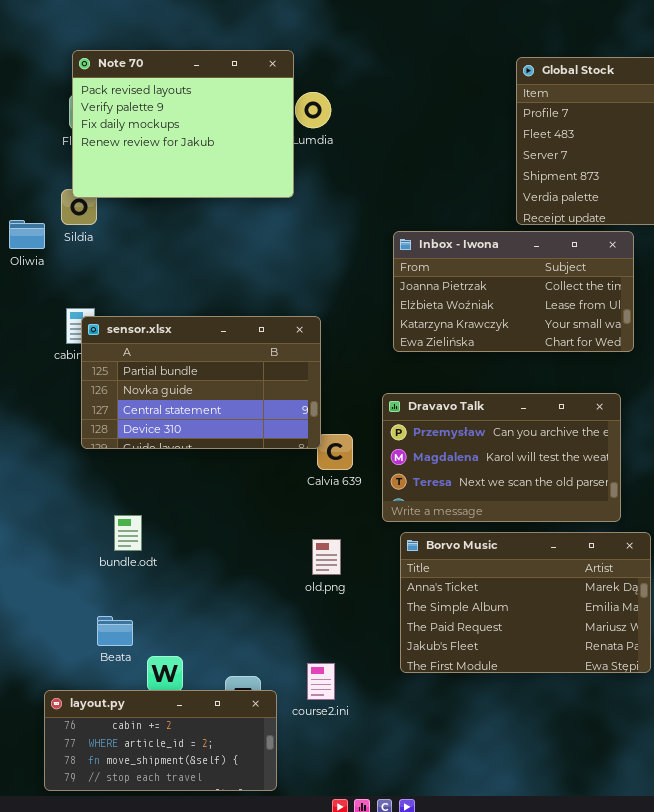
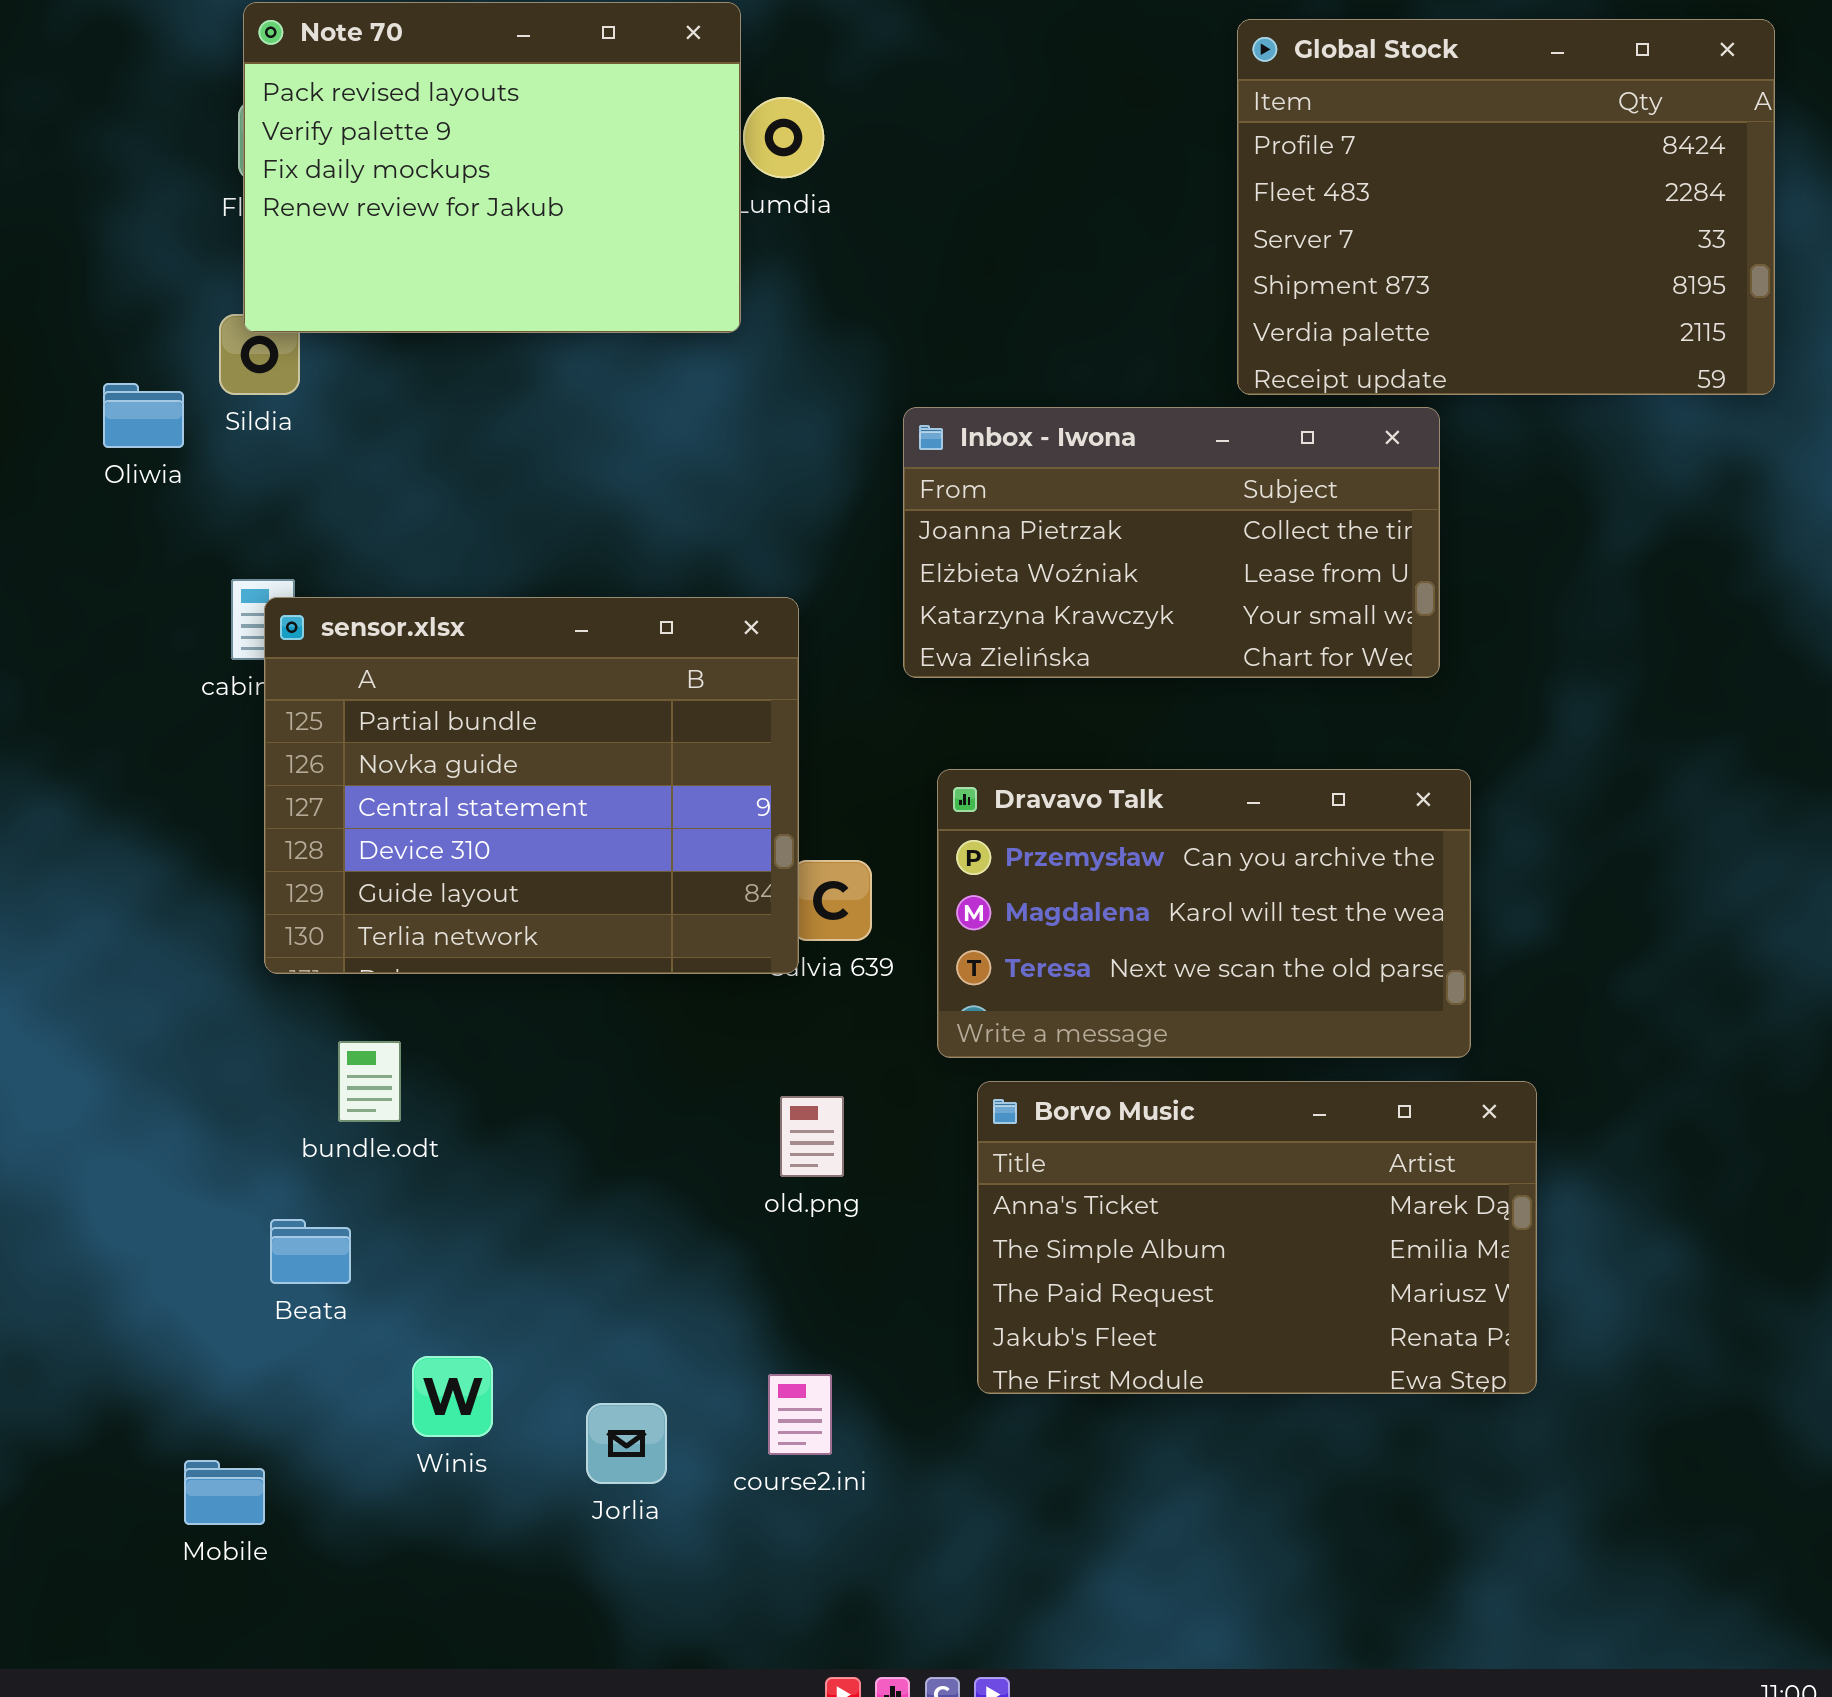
Inbox - Iwona: [393,231,634,352] -> [903,407,1440,678], moved
sensor.xlsx: [81,316,321,449] -> [264,597,799,974], resized
Beata: [97,616,133,646] -> [270,1219,351,1284], moved
layout.py: [44,690,277,791] -> none, closed

